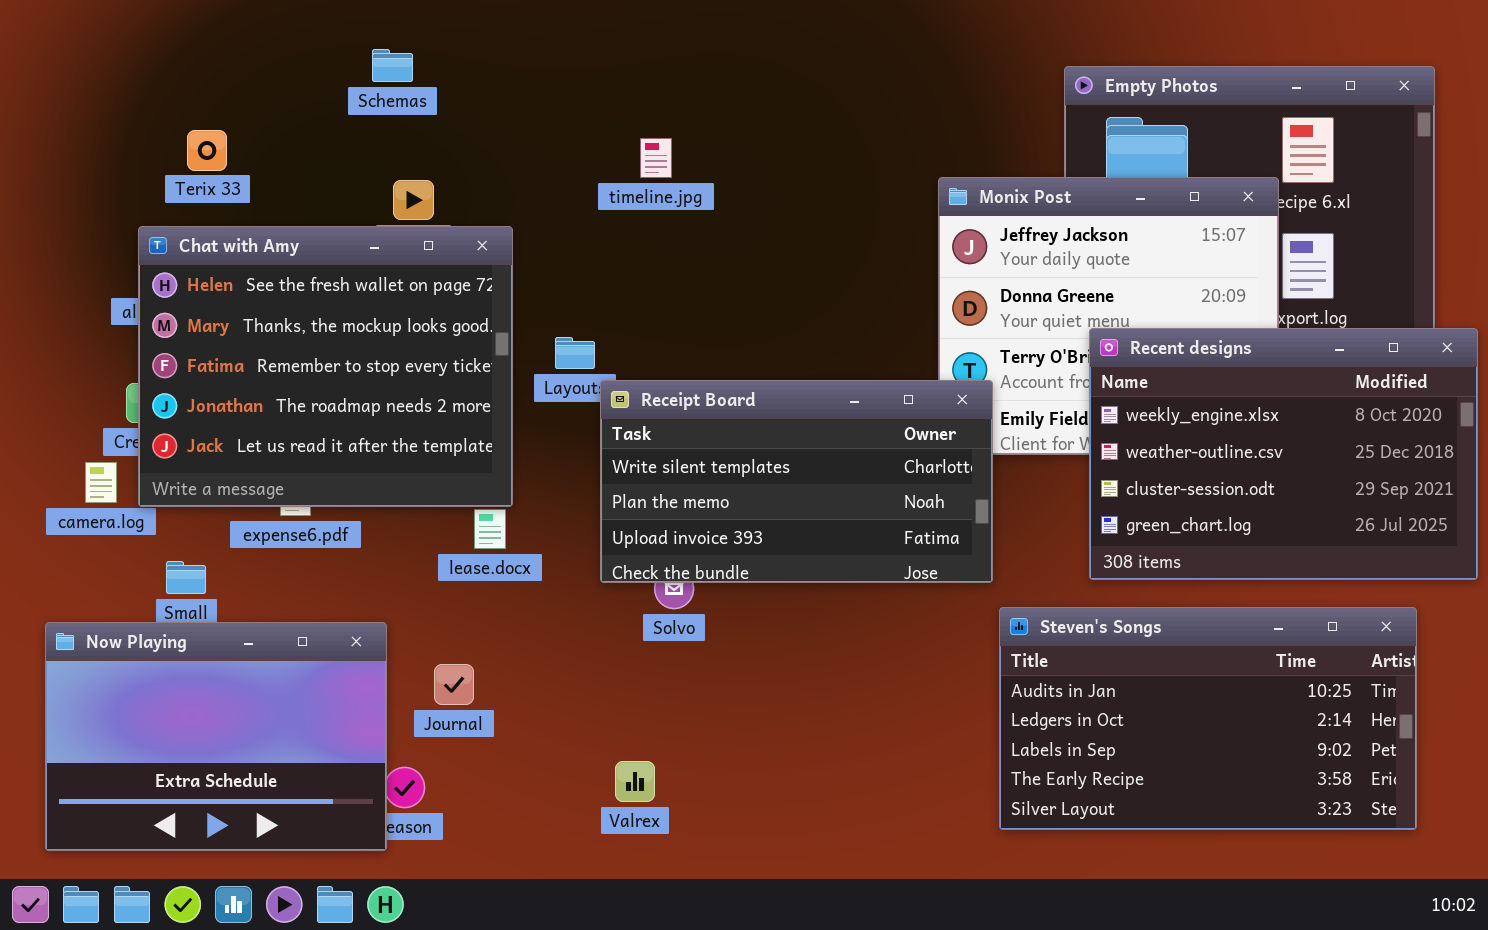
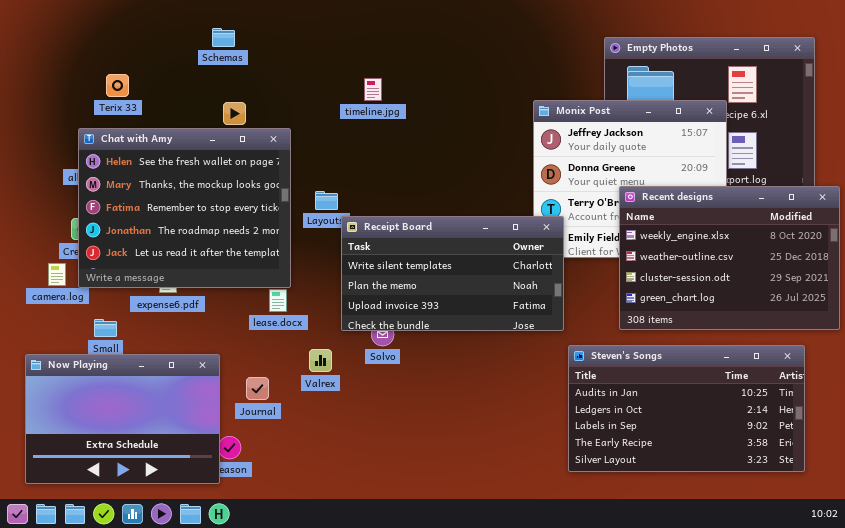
Valrex: [615,761,655,802] -> [309,349,332,372], moved

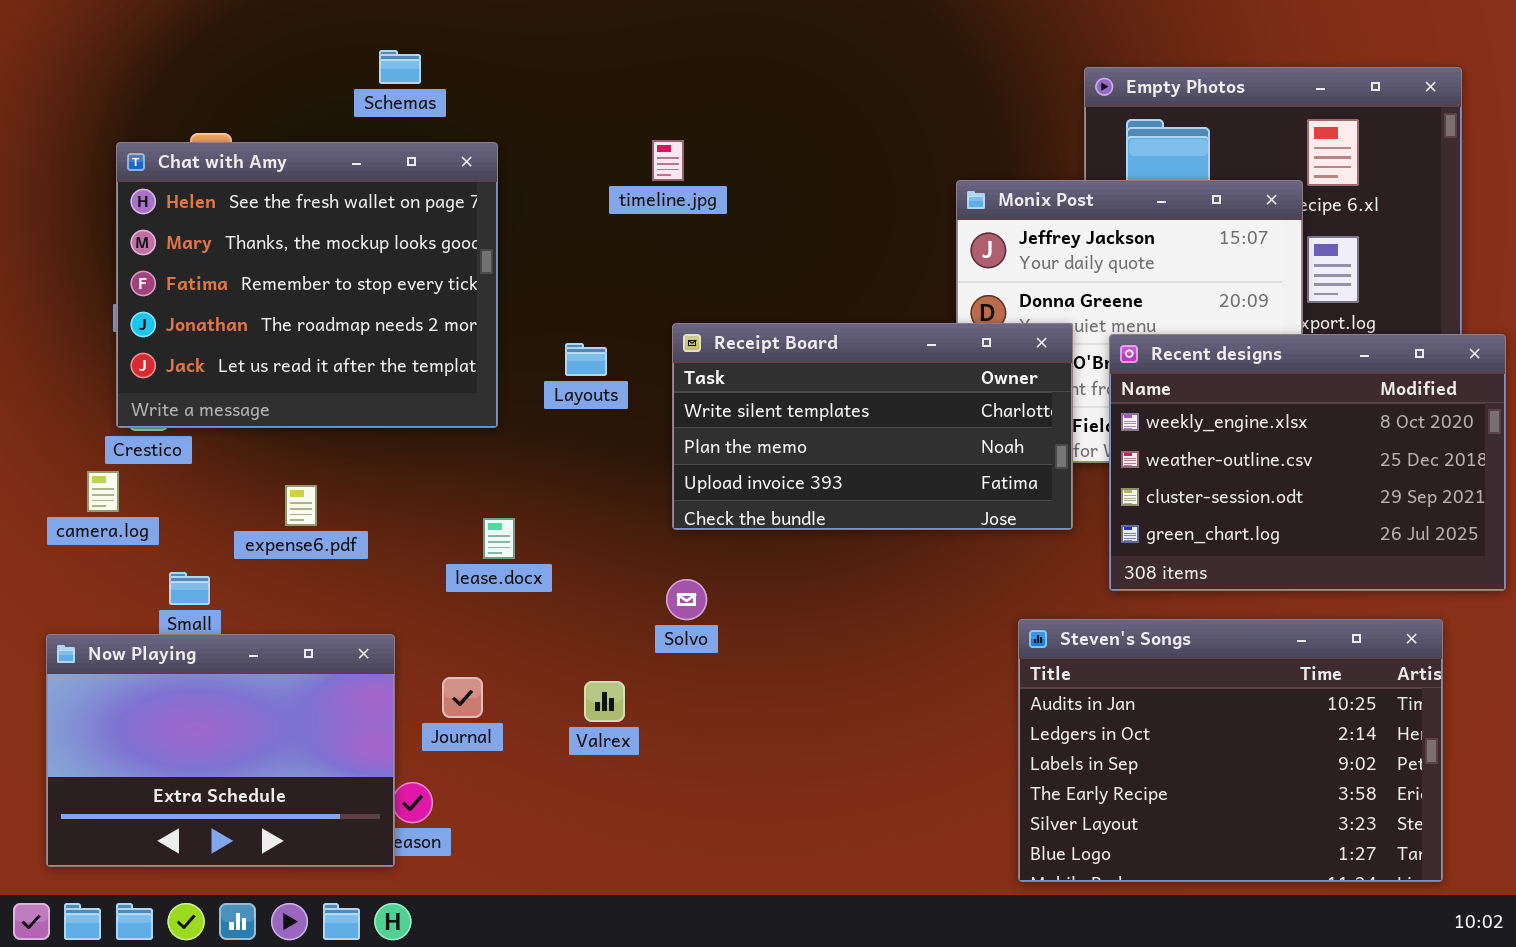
Chat with Amy: [78,128,291,288] -> [116,142,498,428], moved
Receipt Board: [341,216,564,331] -> [672,323,1073,530], moved
Steven's Songs: [568,345,805,472] -> [1018,619,1443,882], resized
Valrex: [309,349,332,372] -> [584,681,625,722], moved

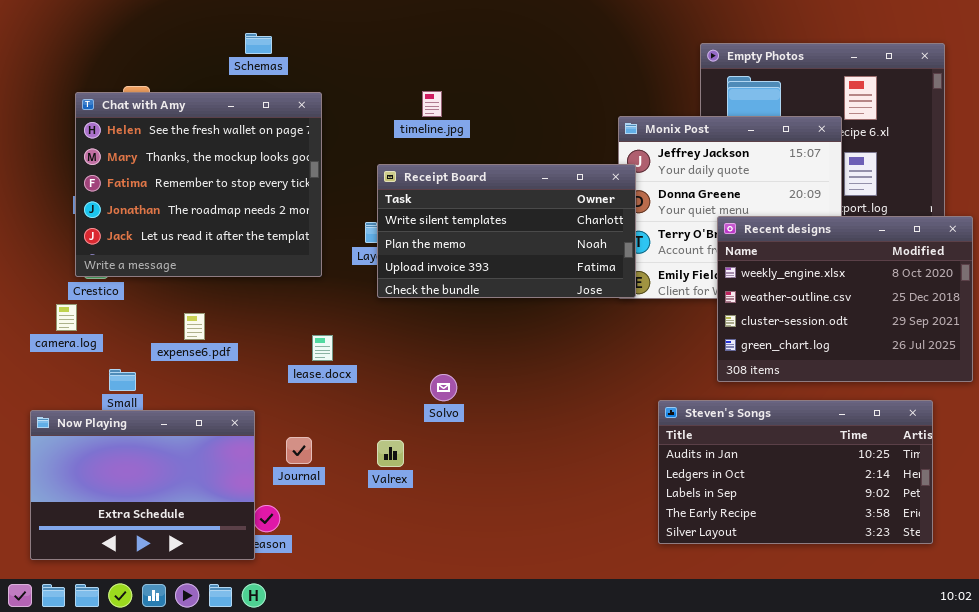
Receipt Board: [672,323,1073,530] -> [377,164,636,298], moved
Steven's Songs: [1018,619,1443,882] -> [658,400,933,544], resized

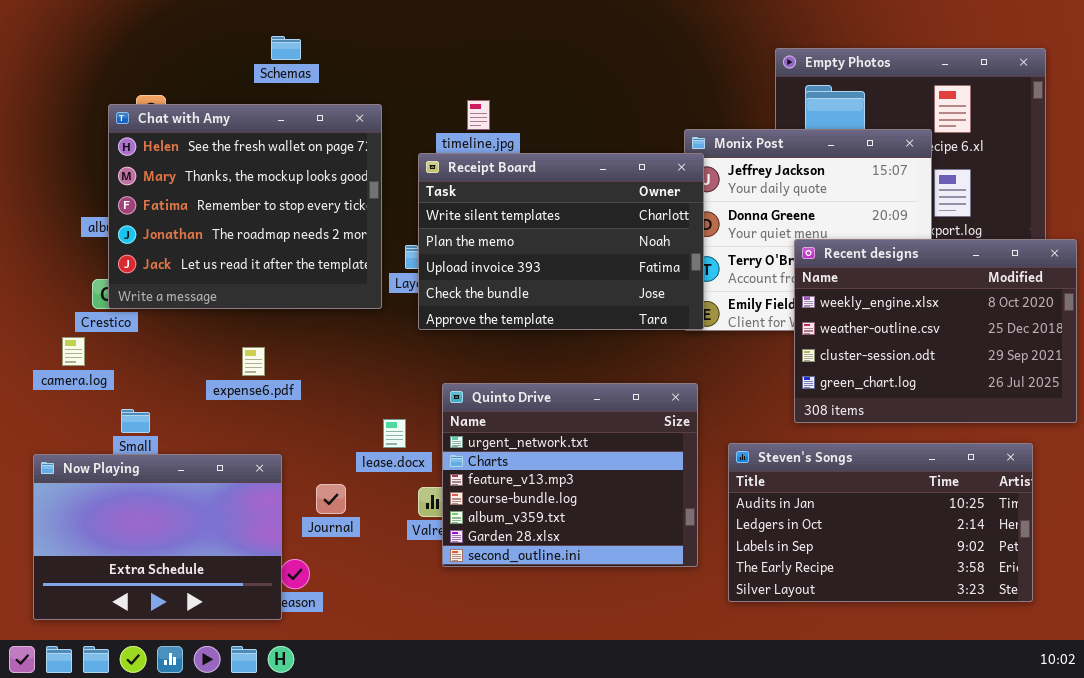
Chat with Amy: [75,92,322,277] -> [108,104,382,309], moved
Receipt Board: [377,164,636,298] -> [418,153,704,330], resized
expense6.pdf: [184,313,205,340] -> [242,347,265,376], moved
lease.docx: [312,335,333,361] -> [383,419,406,448], moved
Quinto Drive: none -> [442,383,698,567], opened

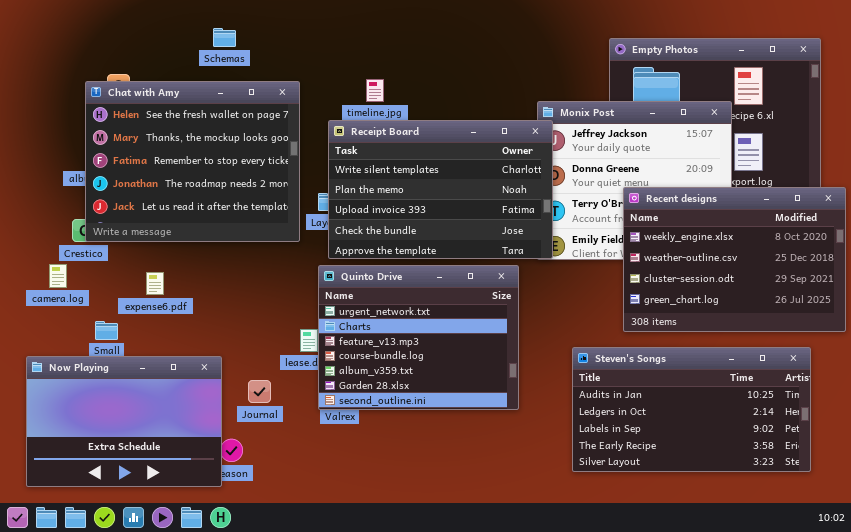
expense6.pdf: [242,347,265,376] -> [146,272,164,295], moved
Quinto Drive: [442,383,698,567] -> [318,265,519,410], moved

